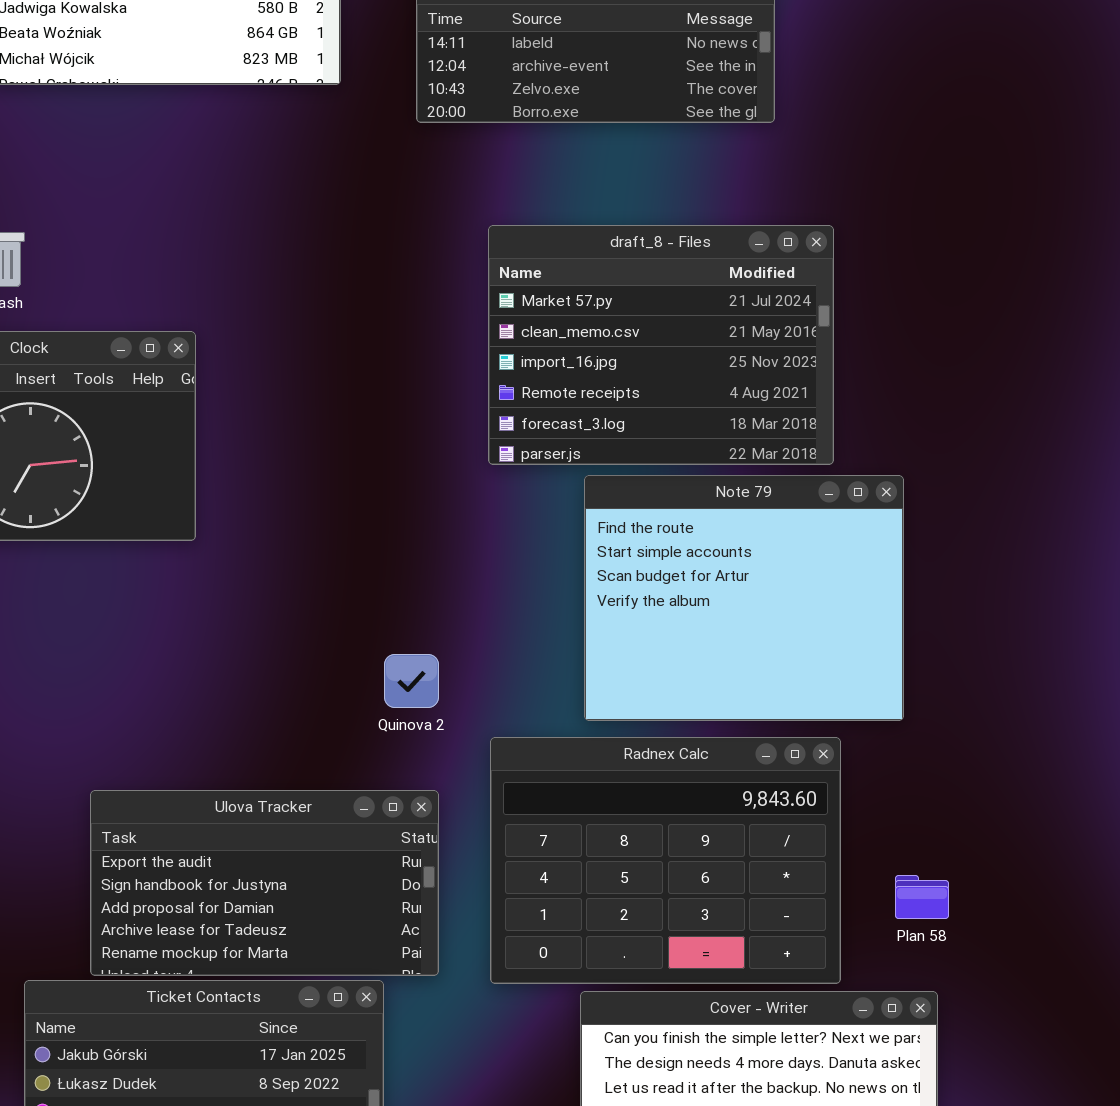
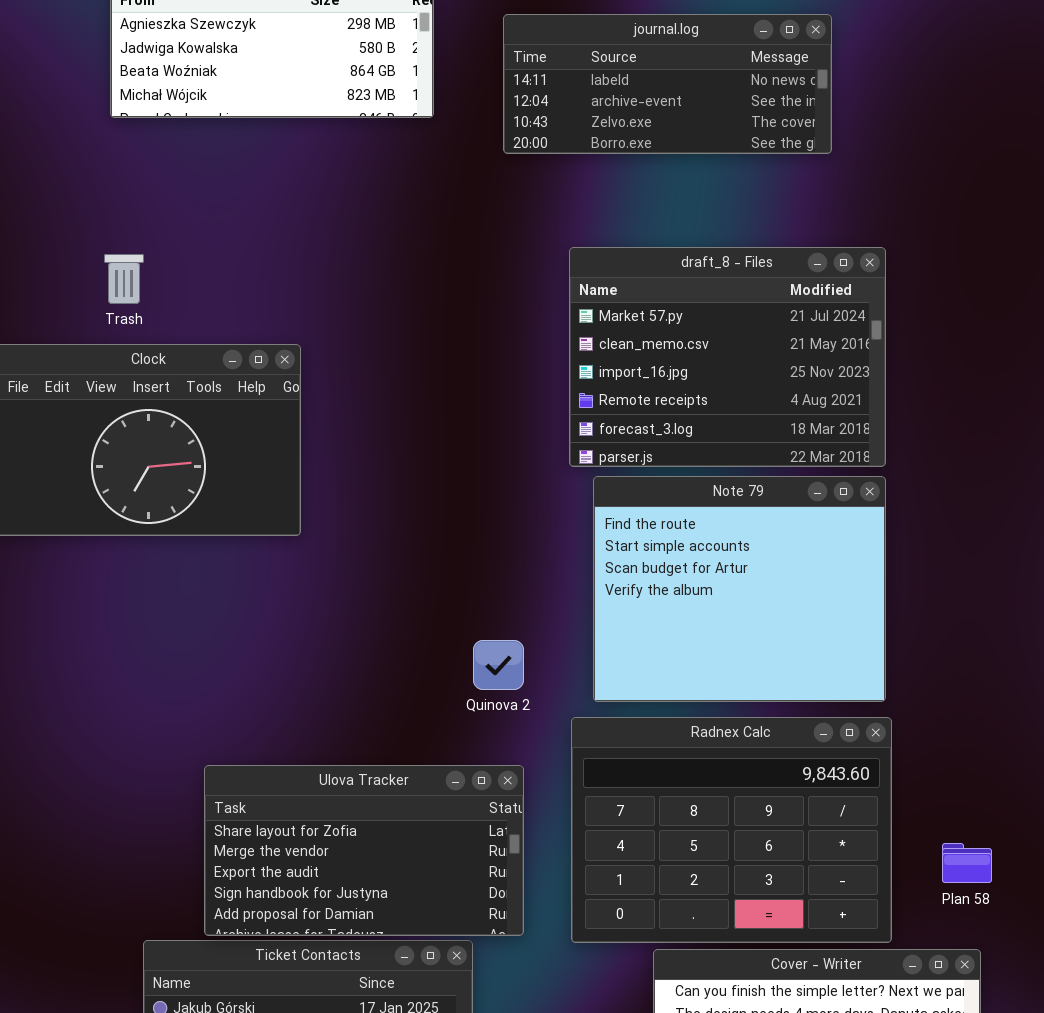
Note 79: [584,475,904,721] -> [593,476,886,702], moved
Ulova Tracker: [90,790,439,976] -> [204,765,524,936], scrolled up 2 rows

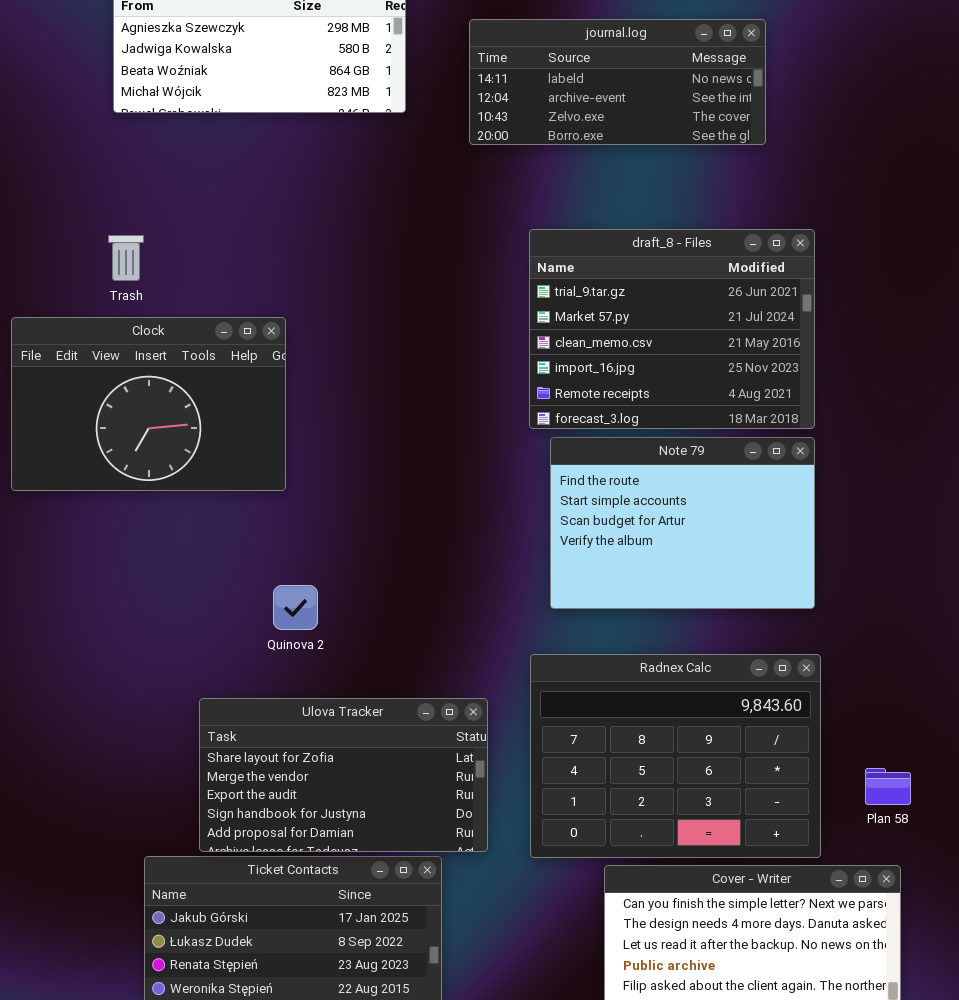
draft_8 - Files: [569,247,886,467] -> [529,229,815,429], scrolled up 1 row
Note 79: [593,476,886,702] -> [550,437,815,609], resized
Quinova 2: [473,640,524,690] -> [273,585,318,630], moved

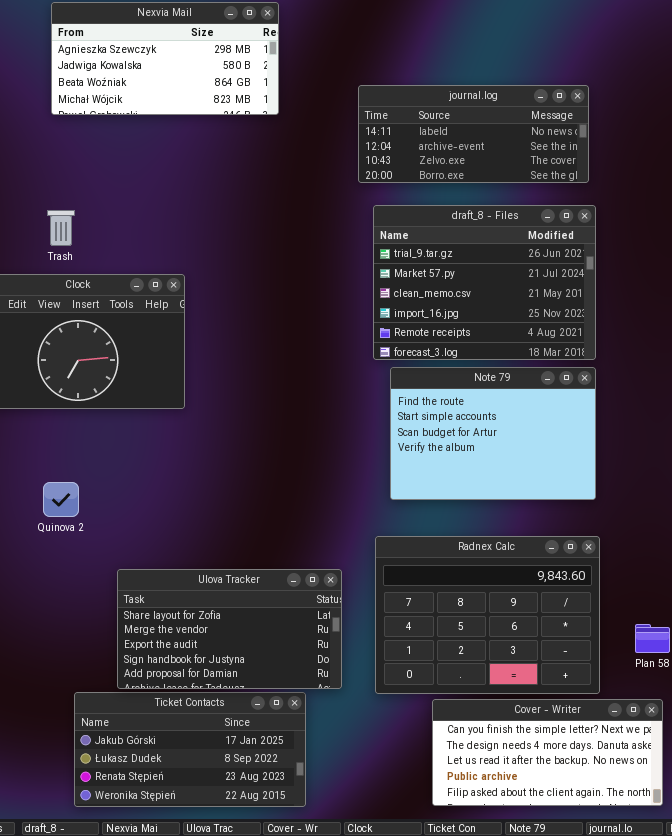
journal.log: [469,19,766,145] -> [358,85,589,183], moved
Quinova 2: [273,585,318,630] -> [43,482,79,517], moved

